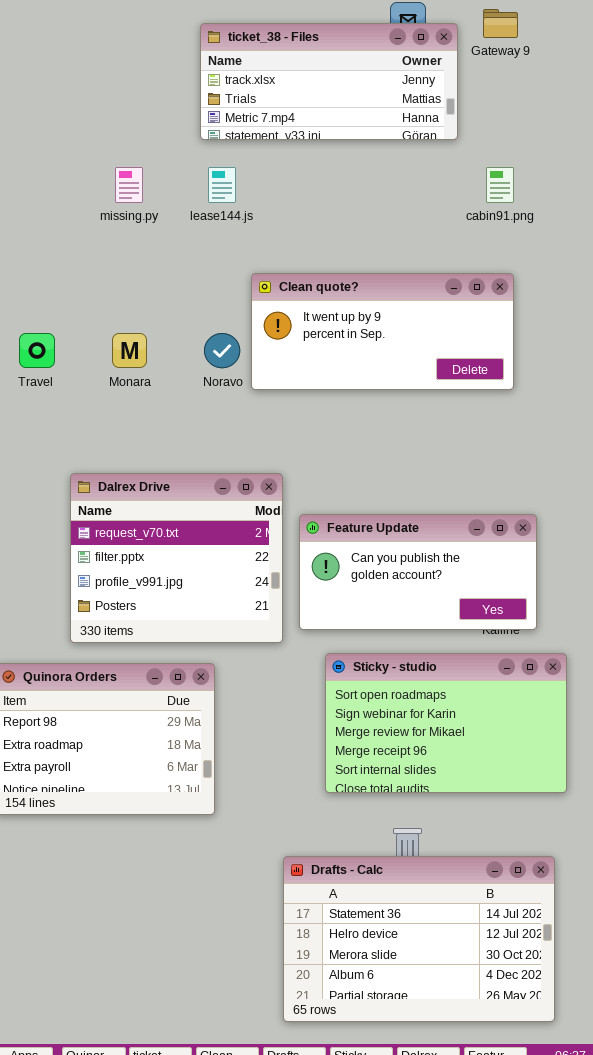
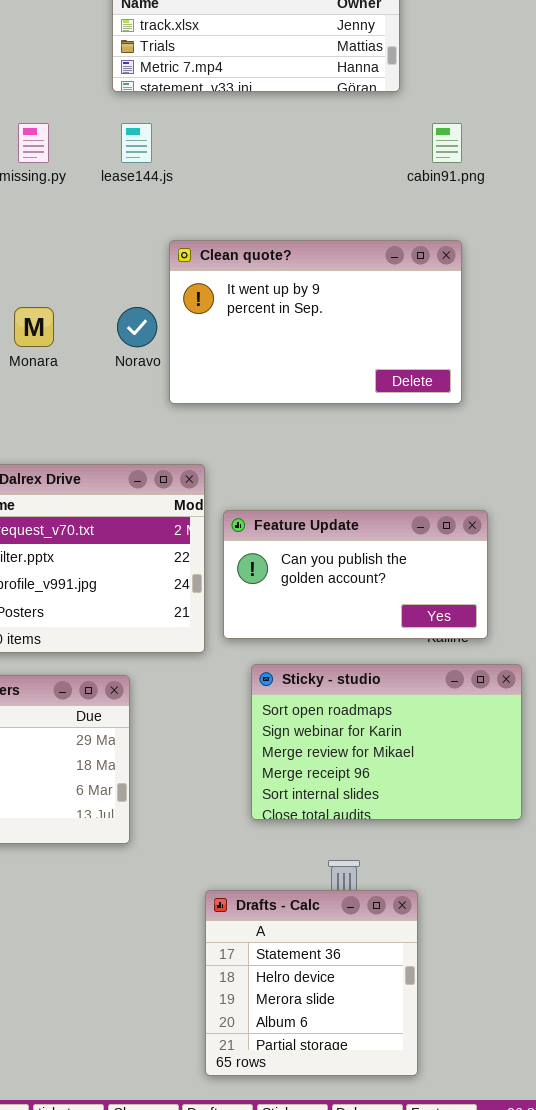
Clean quote?: [251,273,514,390] -> [169,240,462,404], resized
Drafts - Calc: [283,856,555,1022] -> [205,890,418,1076], resized

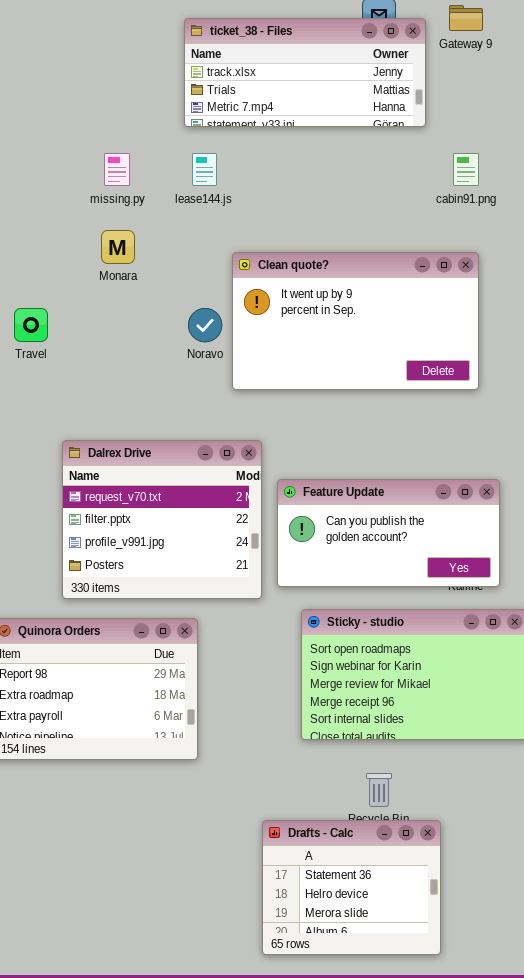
Monara: [14,307,54,347] -> [101,230,135,264], moved
Drafts - Calc: [205,890,418,1076] -> [262,820,441,955], resized

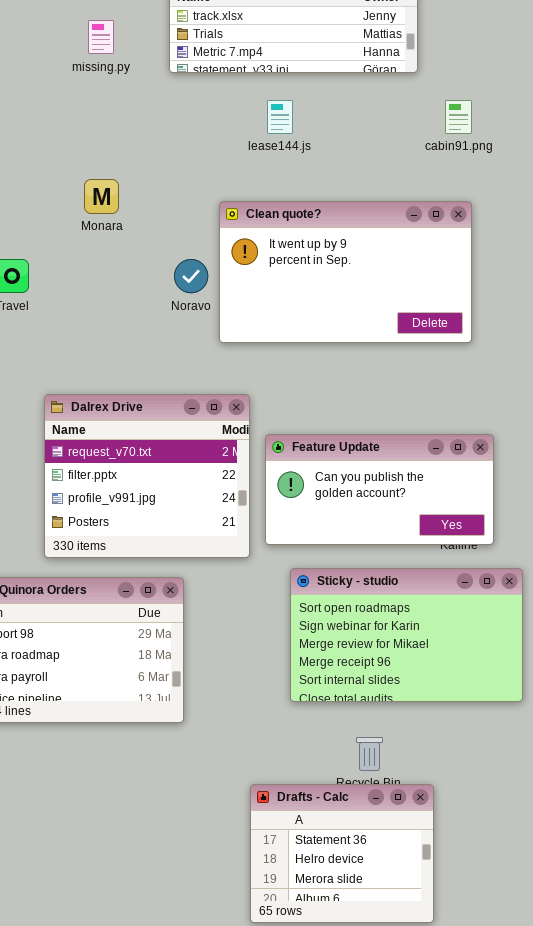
missing.py: [104,153,130,186] -> [88,20,114,54], moved
lease144.js: [192,153,217,186] -> [267,100,293,134], moved

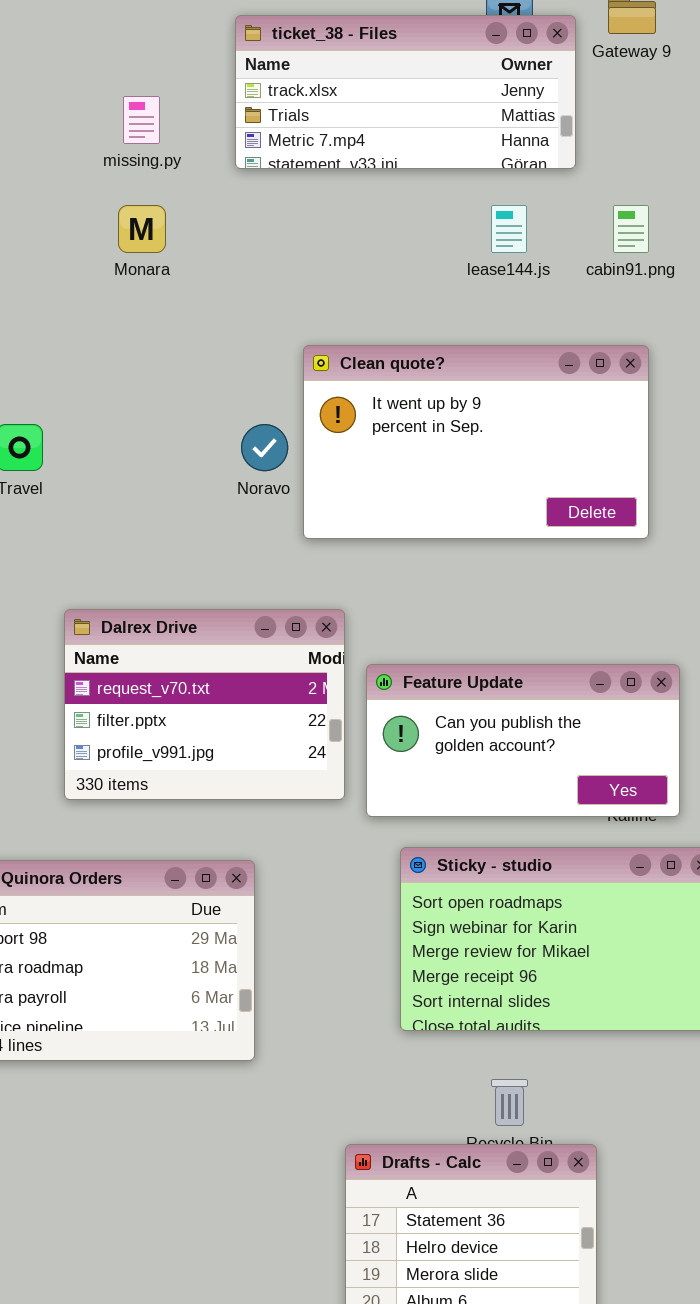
lease144.js: [267,100,293,134] -> [491,205,527,253], moved
Monara: [84,179,119,214] -> [118,205,166,253], moved
Dalrex Drive: [44,394,250,558] -> [64,609,345,800], resized

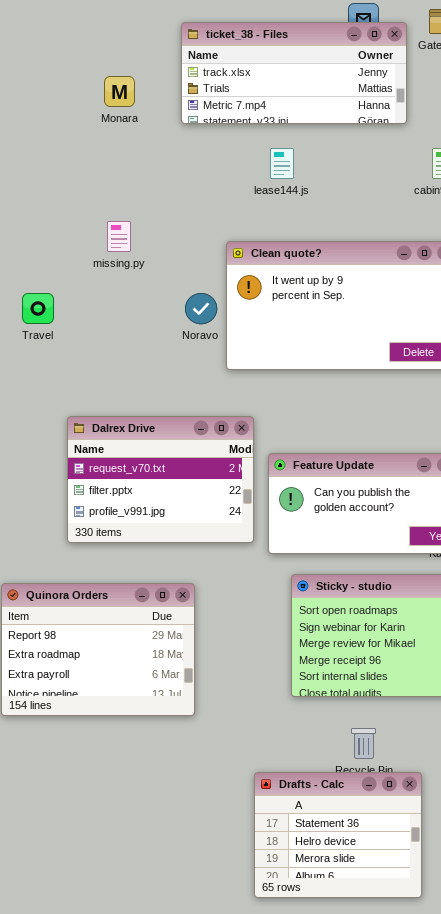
missing.py: [123,96,160,144] -> [107,221,131,252], moved
Monara: [118,205,166,253] -> [104,76,135,107], moved
lease144.js: [491,205,527,253] -> [270,148,294,179], moved

